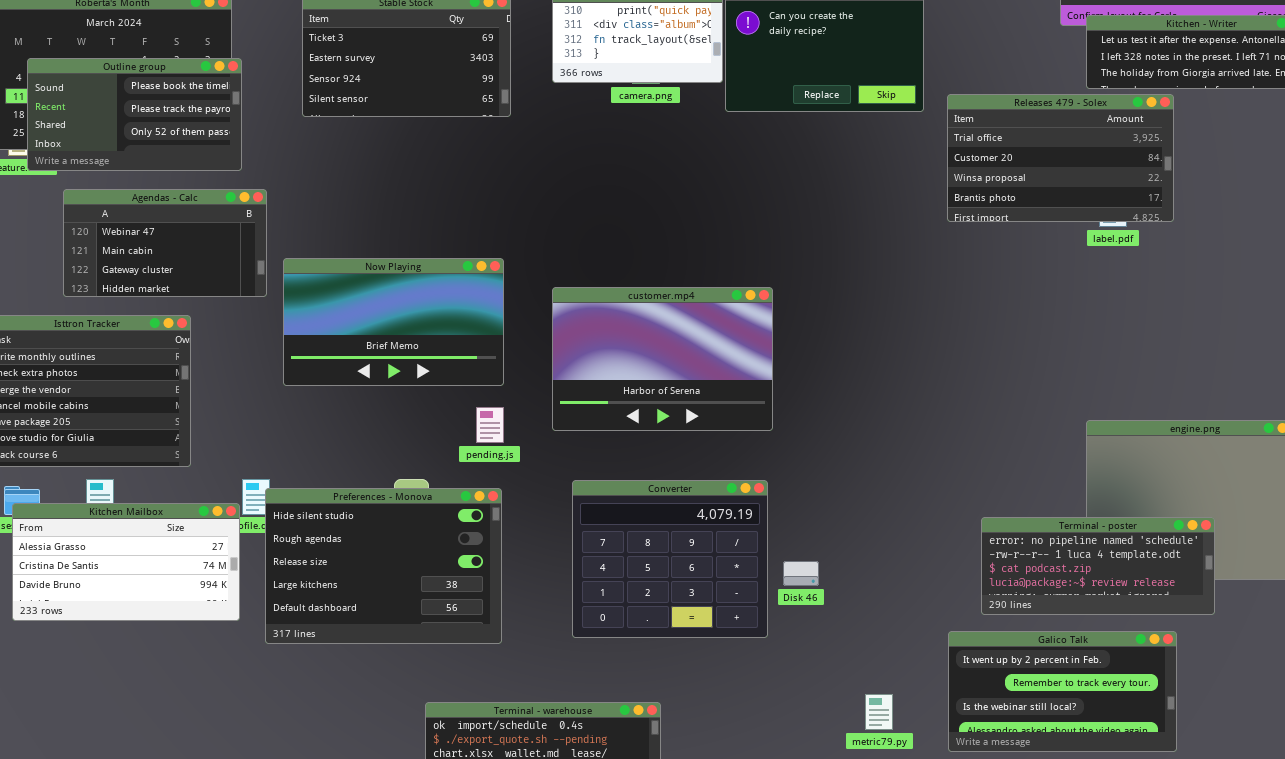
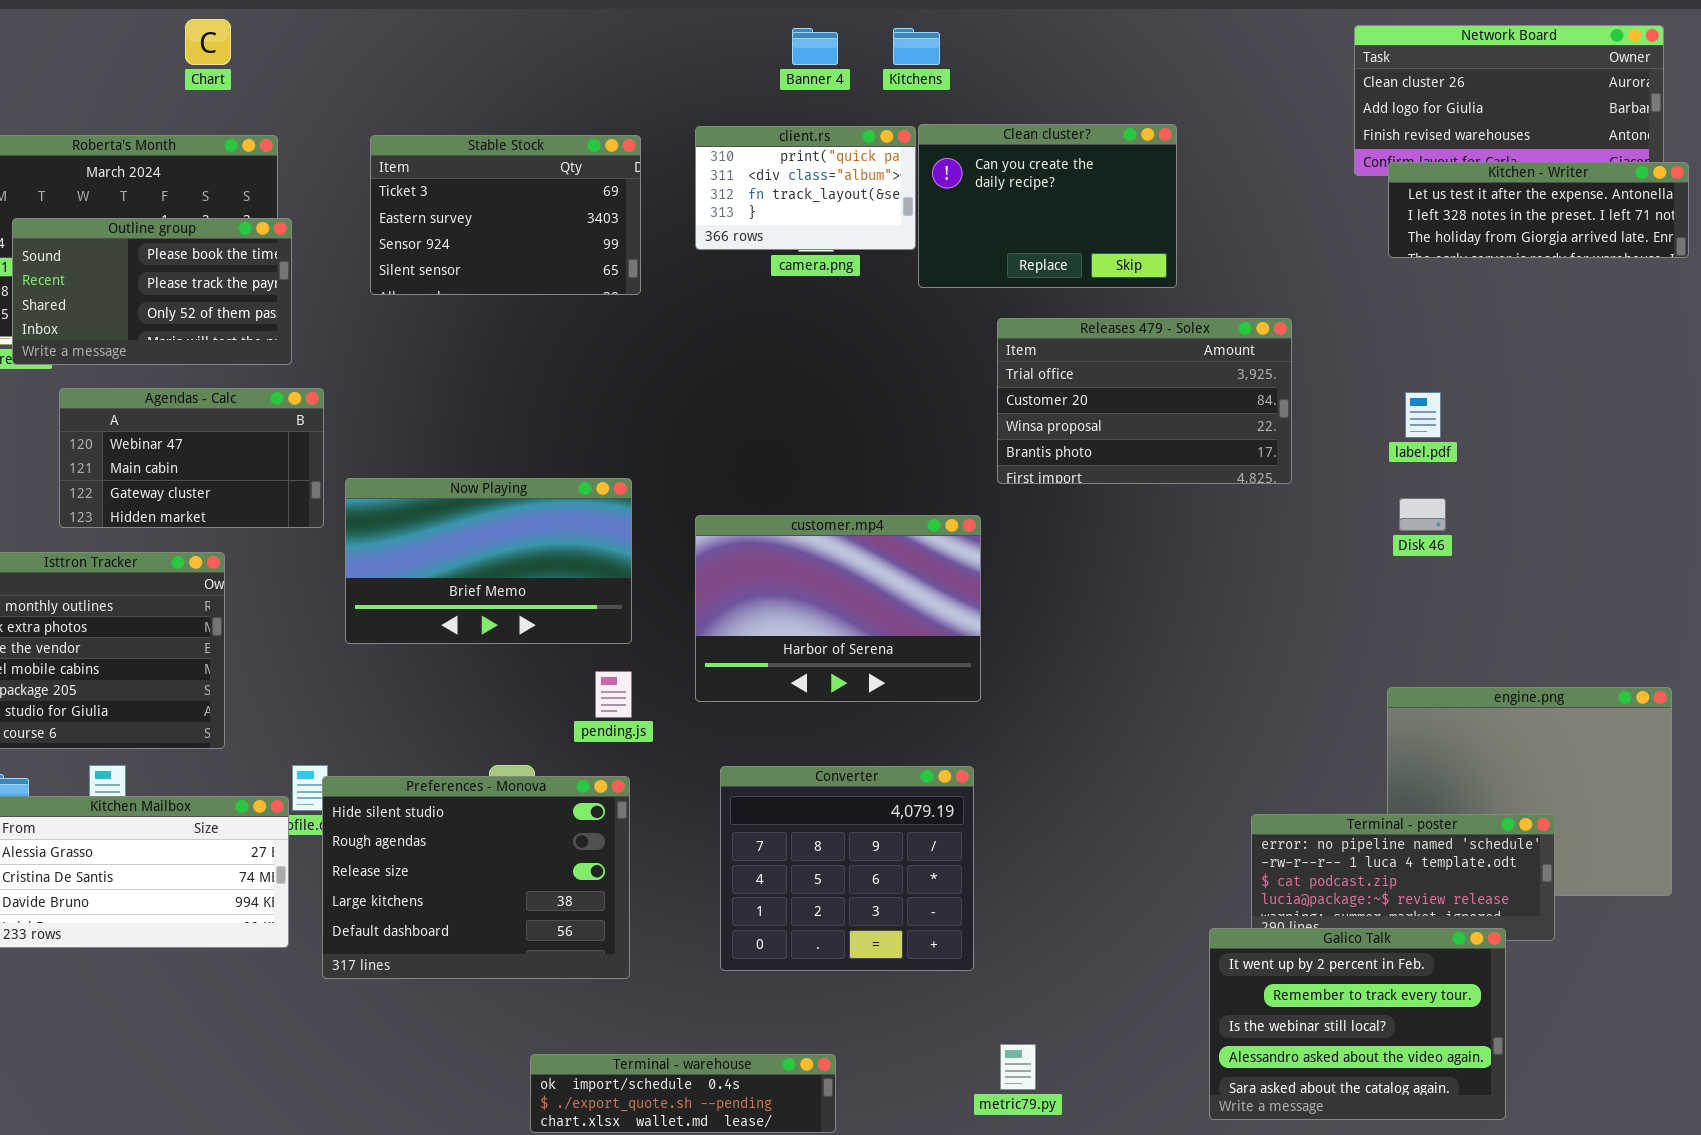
Releases 479 - Solex: [947,94,1174,222] -> [997,318,1292,484], moved
Disk 46: [783,561,819,586] -> [1399,498,1446,531], moved
Galico Talk: [948,631,1177,752] -> [1209,928,1506,1120], resized
metric79.py: [865,694,893,730] -> [1000,1044,1036,1090], moved

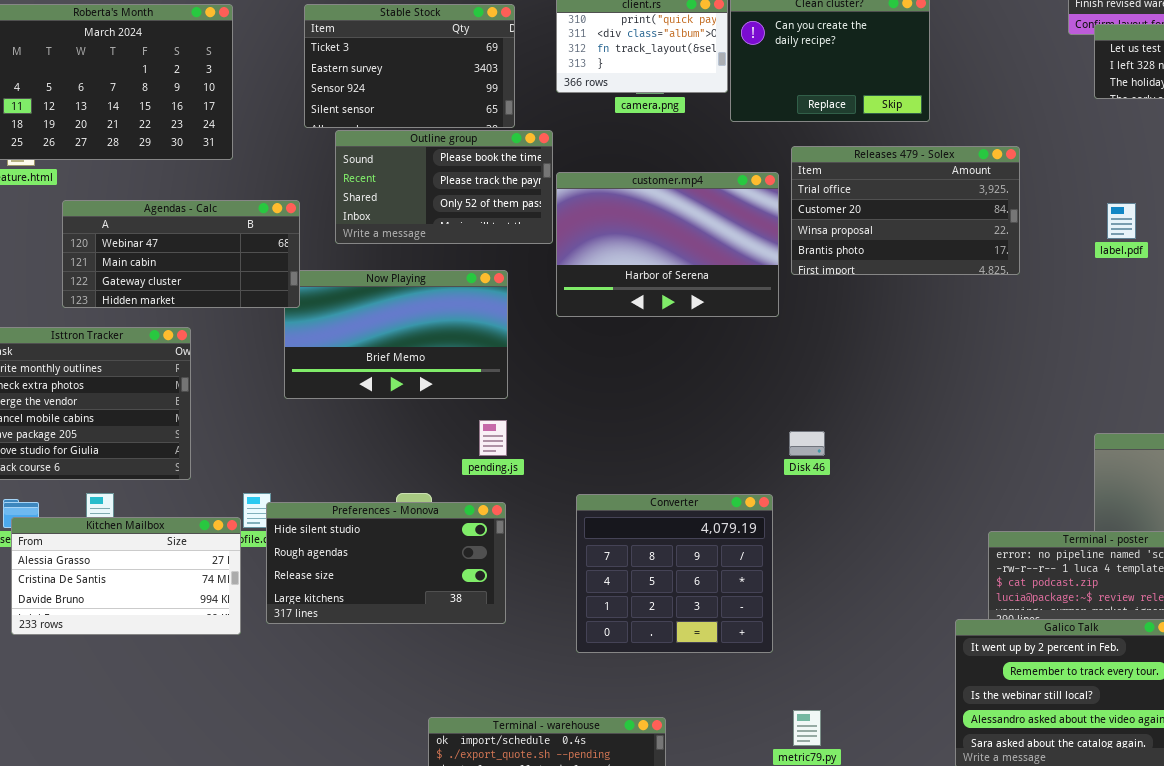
Outline group: [12,218,292,365] -> [335,130,553,244], moved
Agendas - Calc: [59,388,324,528] -> [62,200,300,308], resized
Disk 46: [1399,498,1446,531] -> [789,431,825,456], moved
customer.mp4: [695,515,981,702] -> [556,172,779,317], moved
Preferences - Monova: [322,776,630,979] -> [266,502,506,624], resized

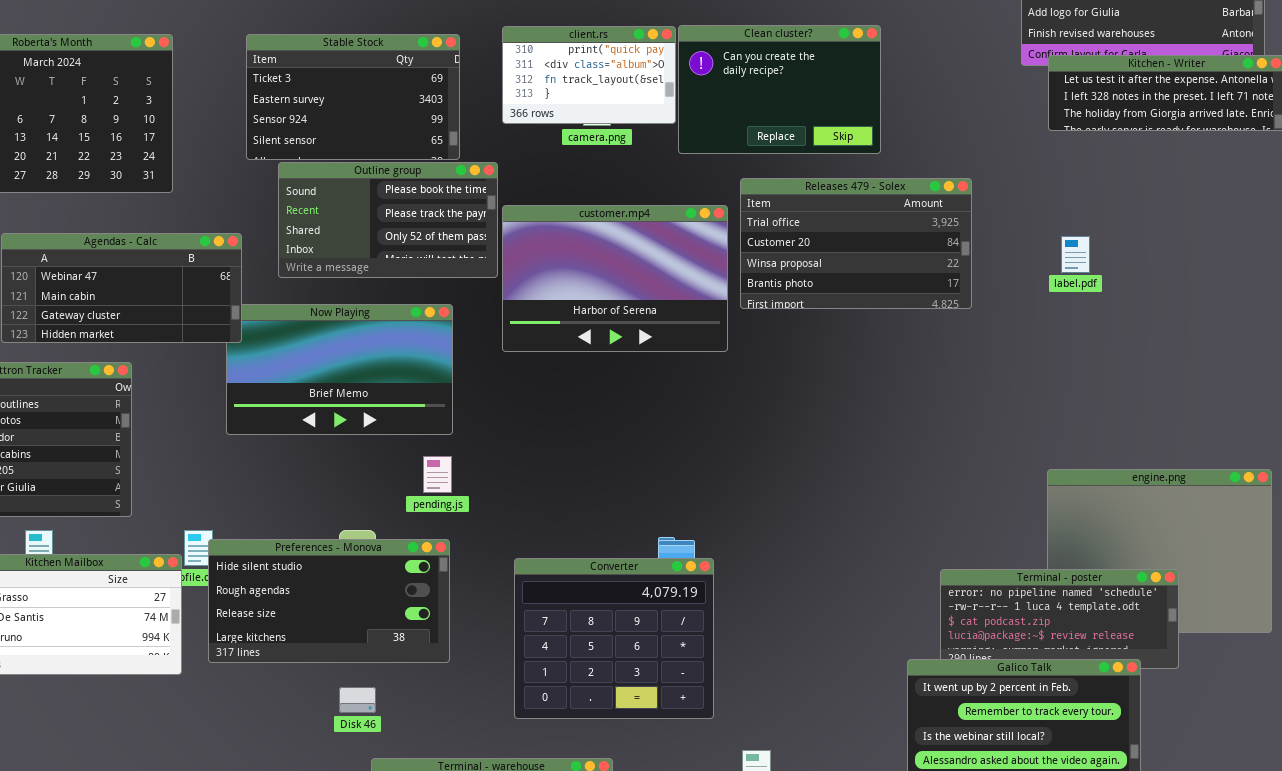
Disk 46: [789,431,825,456] -> [339,687,376,713], moved
Converter: [576,494,773,653] -> [514,558,714,719], moved

